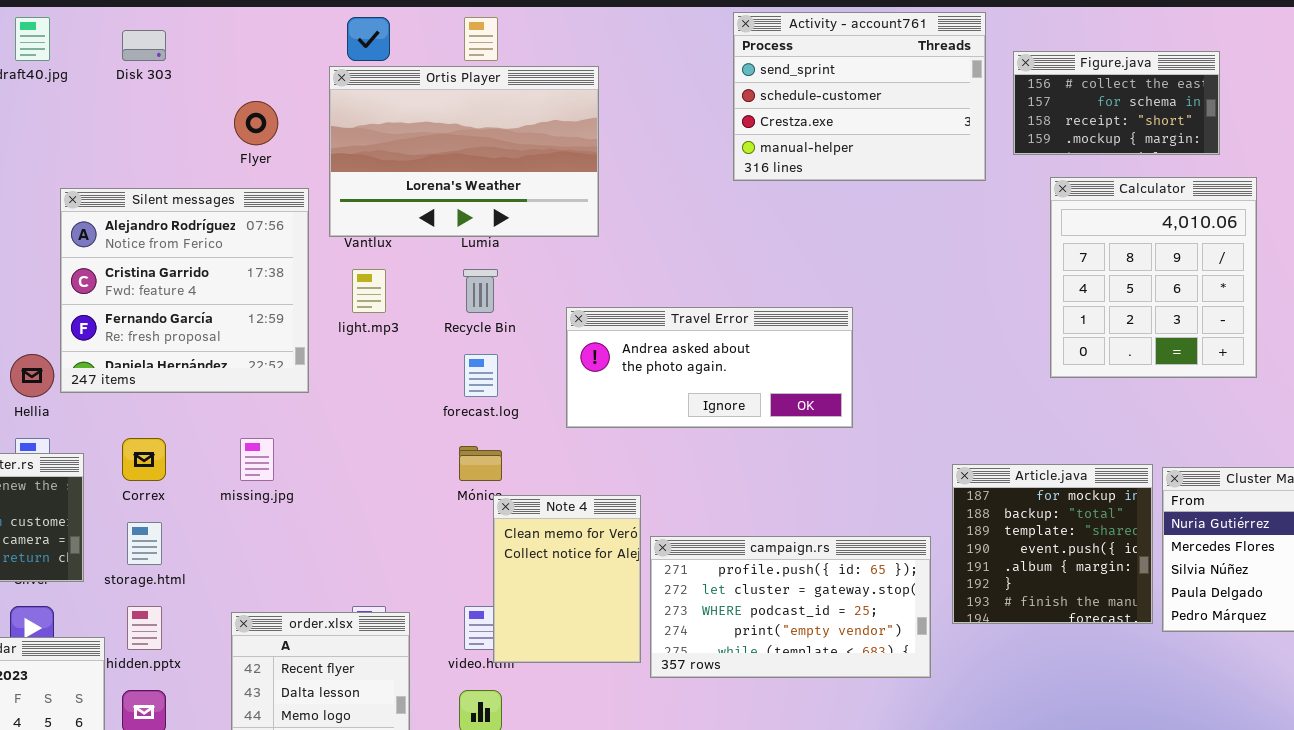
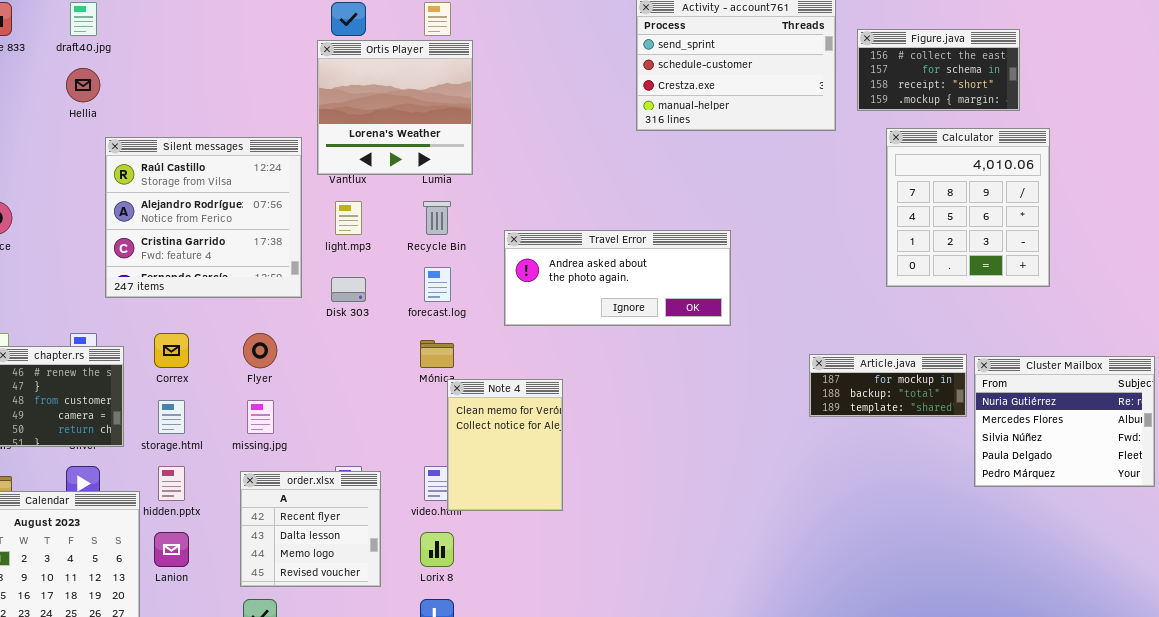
Disk 303: [122,30,166,61] -> [331,277,366,302], moved
Ortis Player: [329,66,599,237] -> [317,40,473,175], resized
Flyer: [234,101,278,145] -> [243,333,277,368], moved
Silent messages: [60,188,309,393] -> [105,137,302,298], scrolled up 1 row
Hellia: [10,354,54,397] -> [66,68,100,102], moved
missing.jpg: [240,438,274,481] -> [247,400,274,434], moved
Article.java: [952,464,1153,624] -> [809,354,967,417], resized
campaign.rs: [650,536,931,678] -> none, closed

